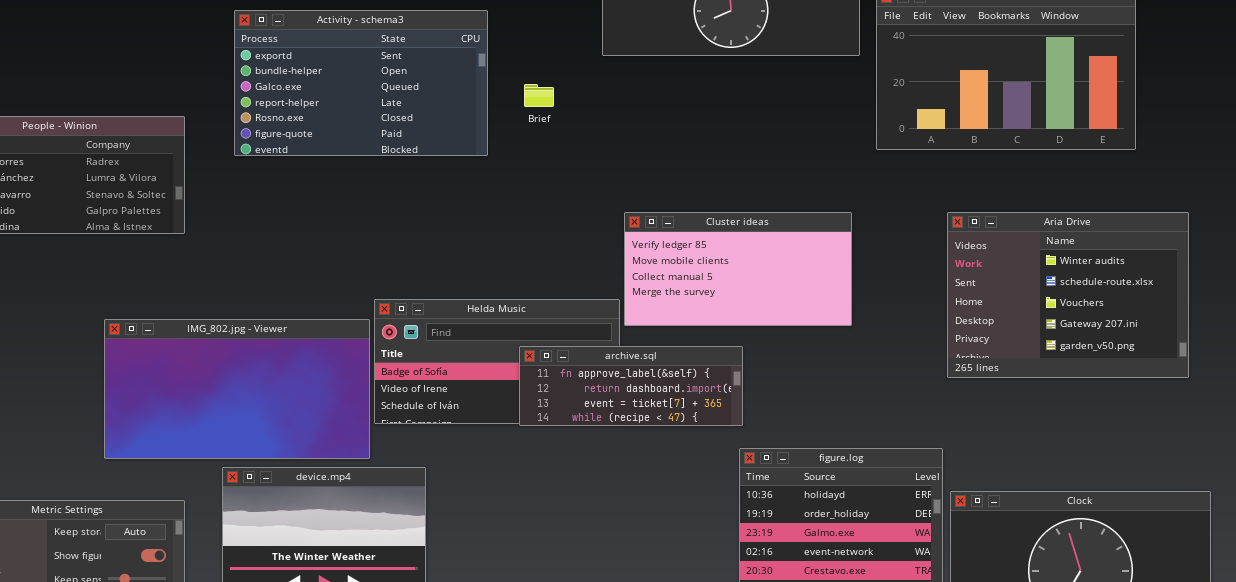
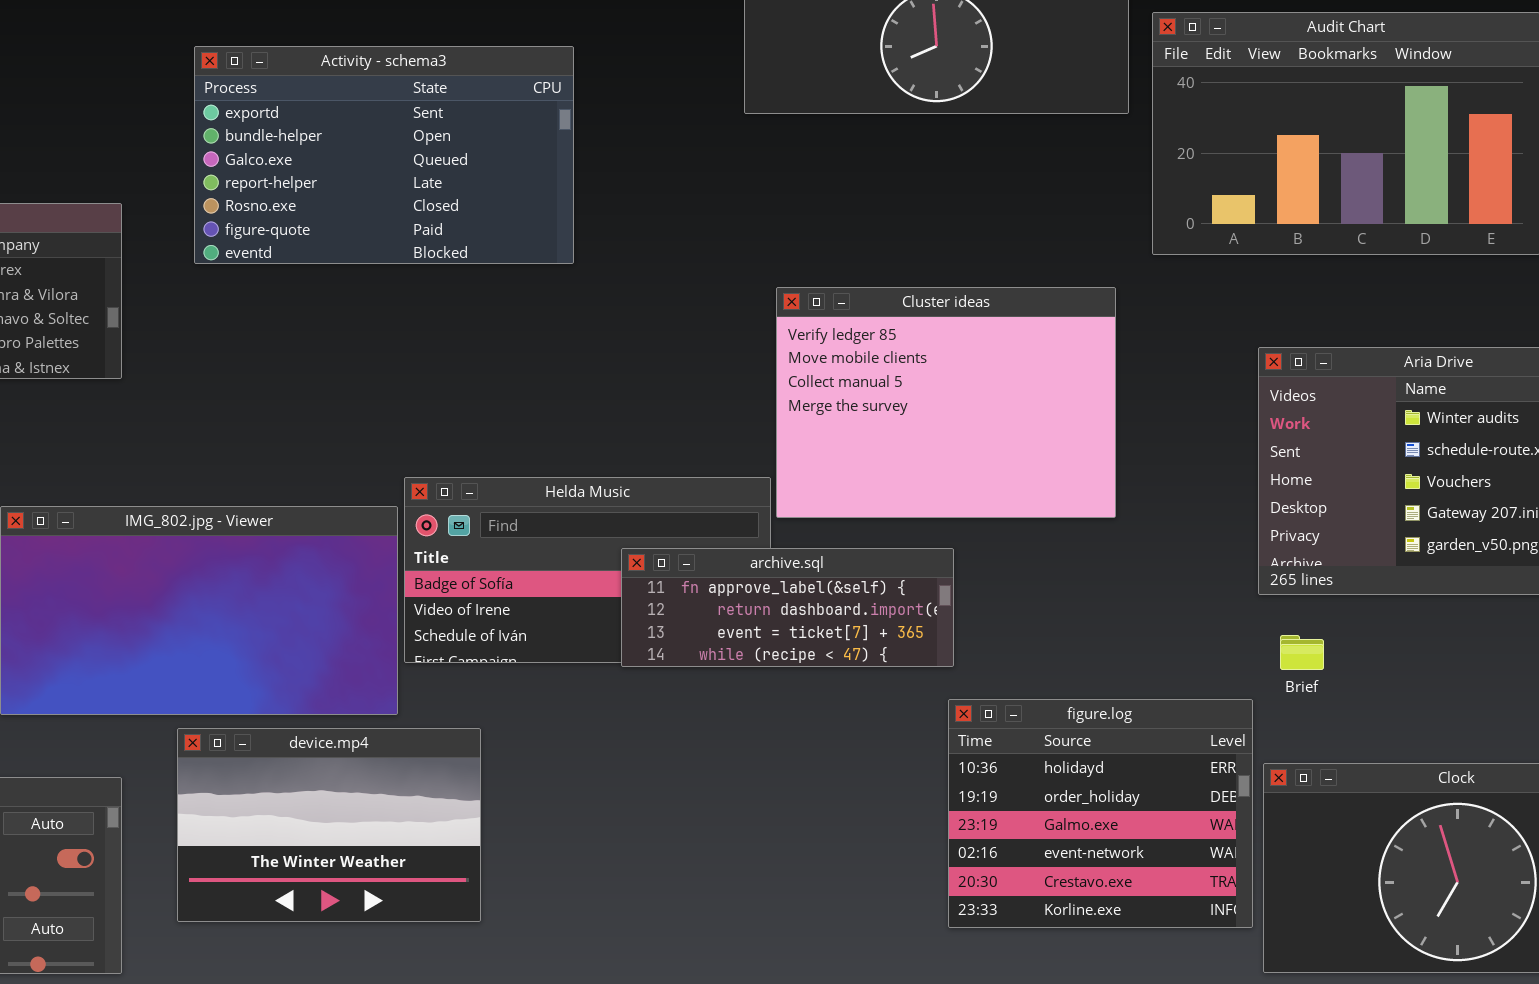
Brief: [524,84,554,107] -> [1280,635,1324,670], moved
Cluster ideas: [624,212,852,326] -> [776,287,1116,518], resized

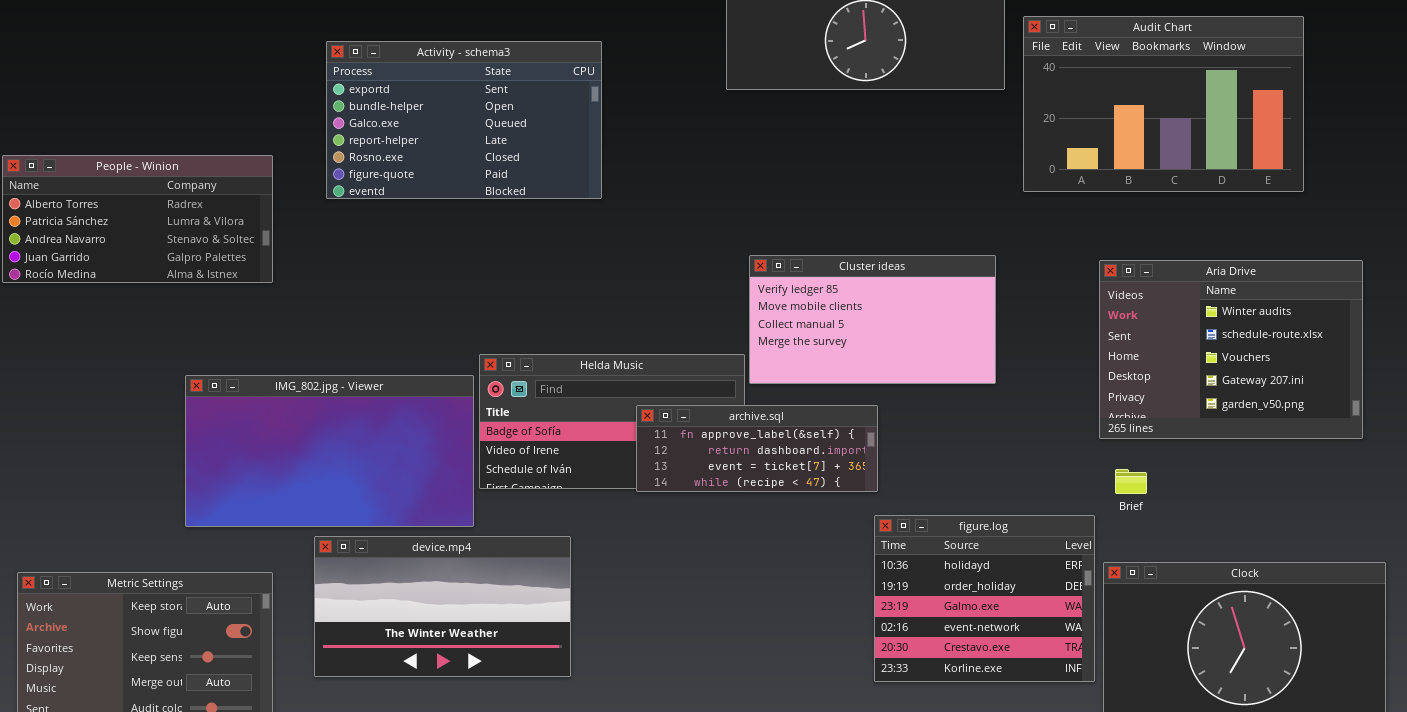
Cluster ideas: [776,287,1116,518] -> [749,255,996,384], resized
device.mp4: [177,728,481,922] -> [314,536,571,677], resized

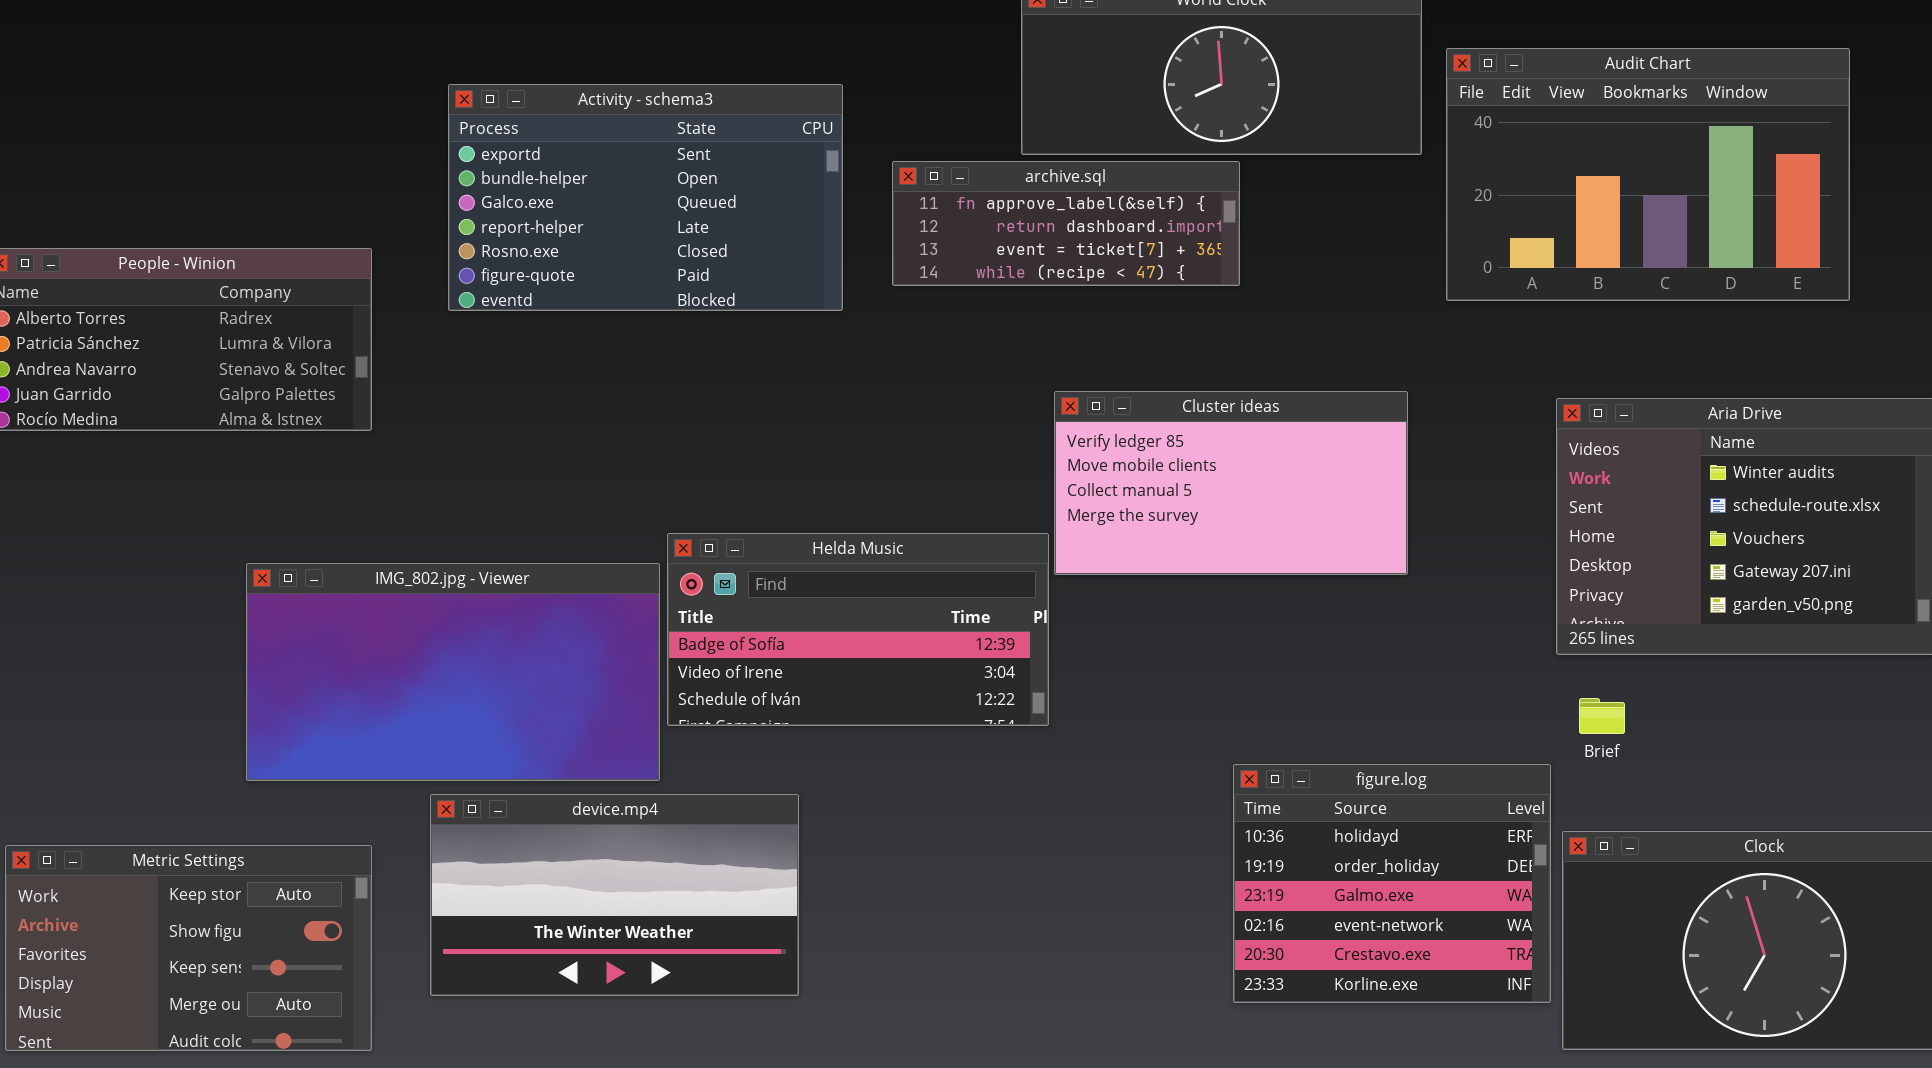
archive.sql: [636,405,878,492] -> [892,161,1240,286], moved

